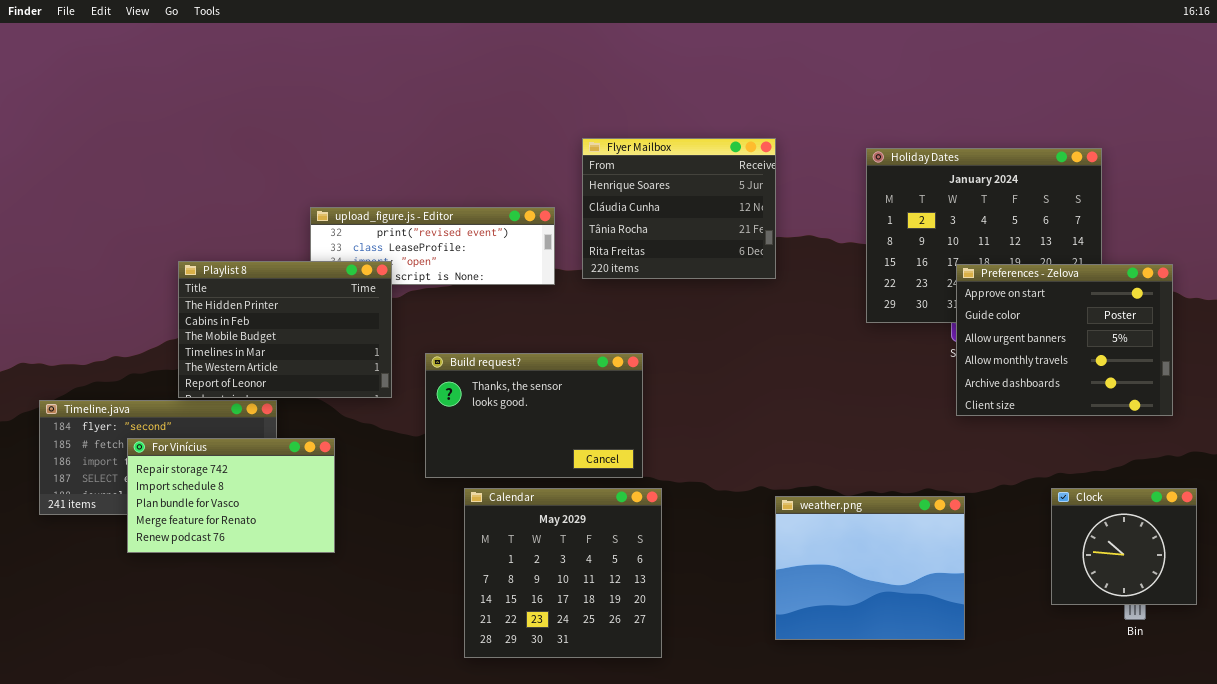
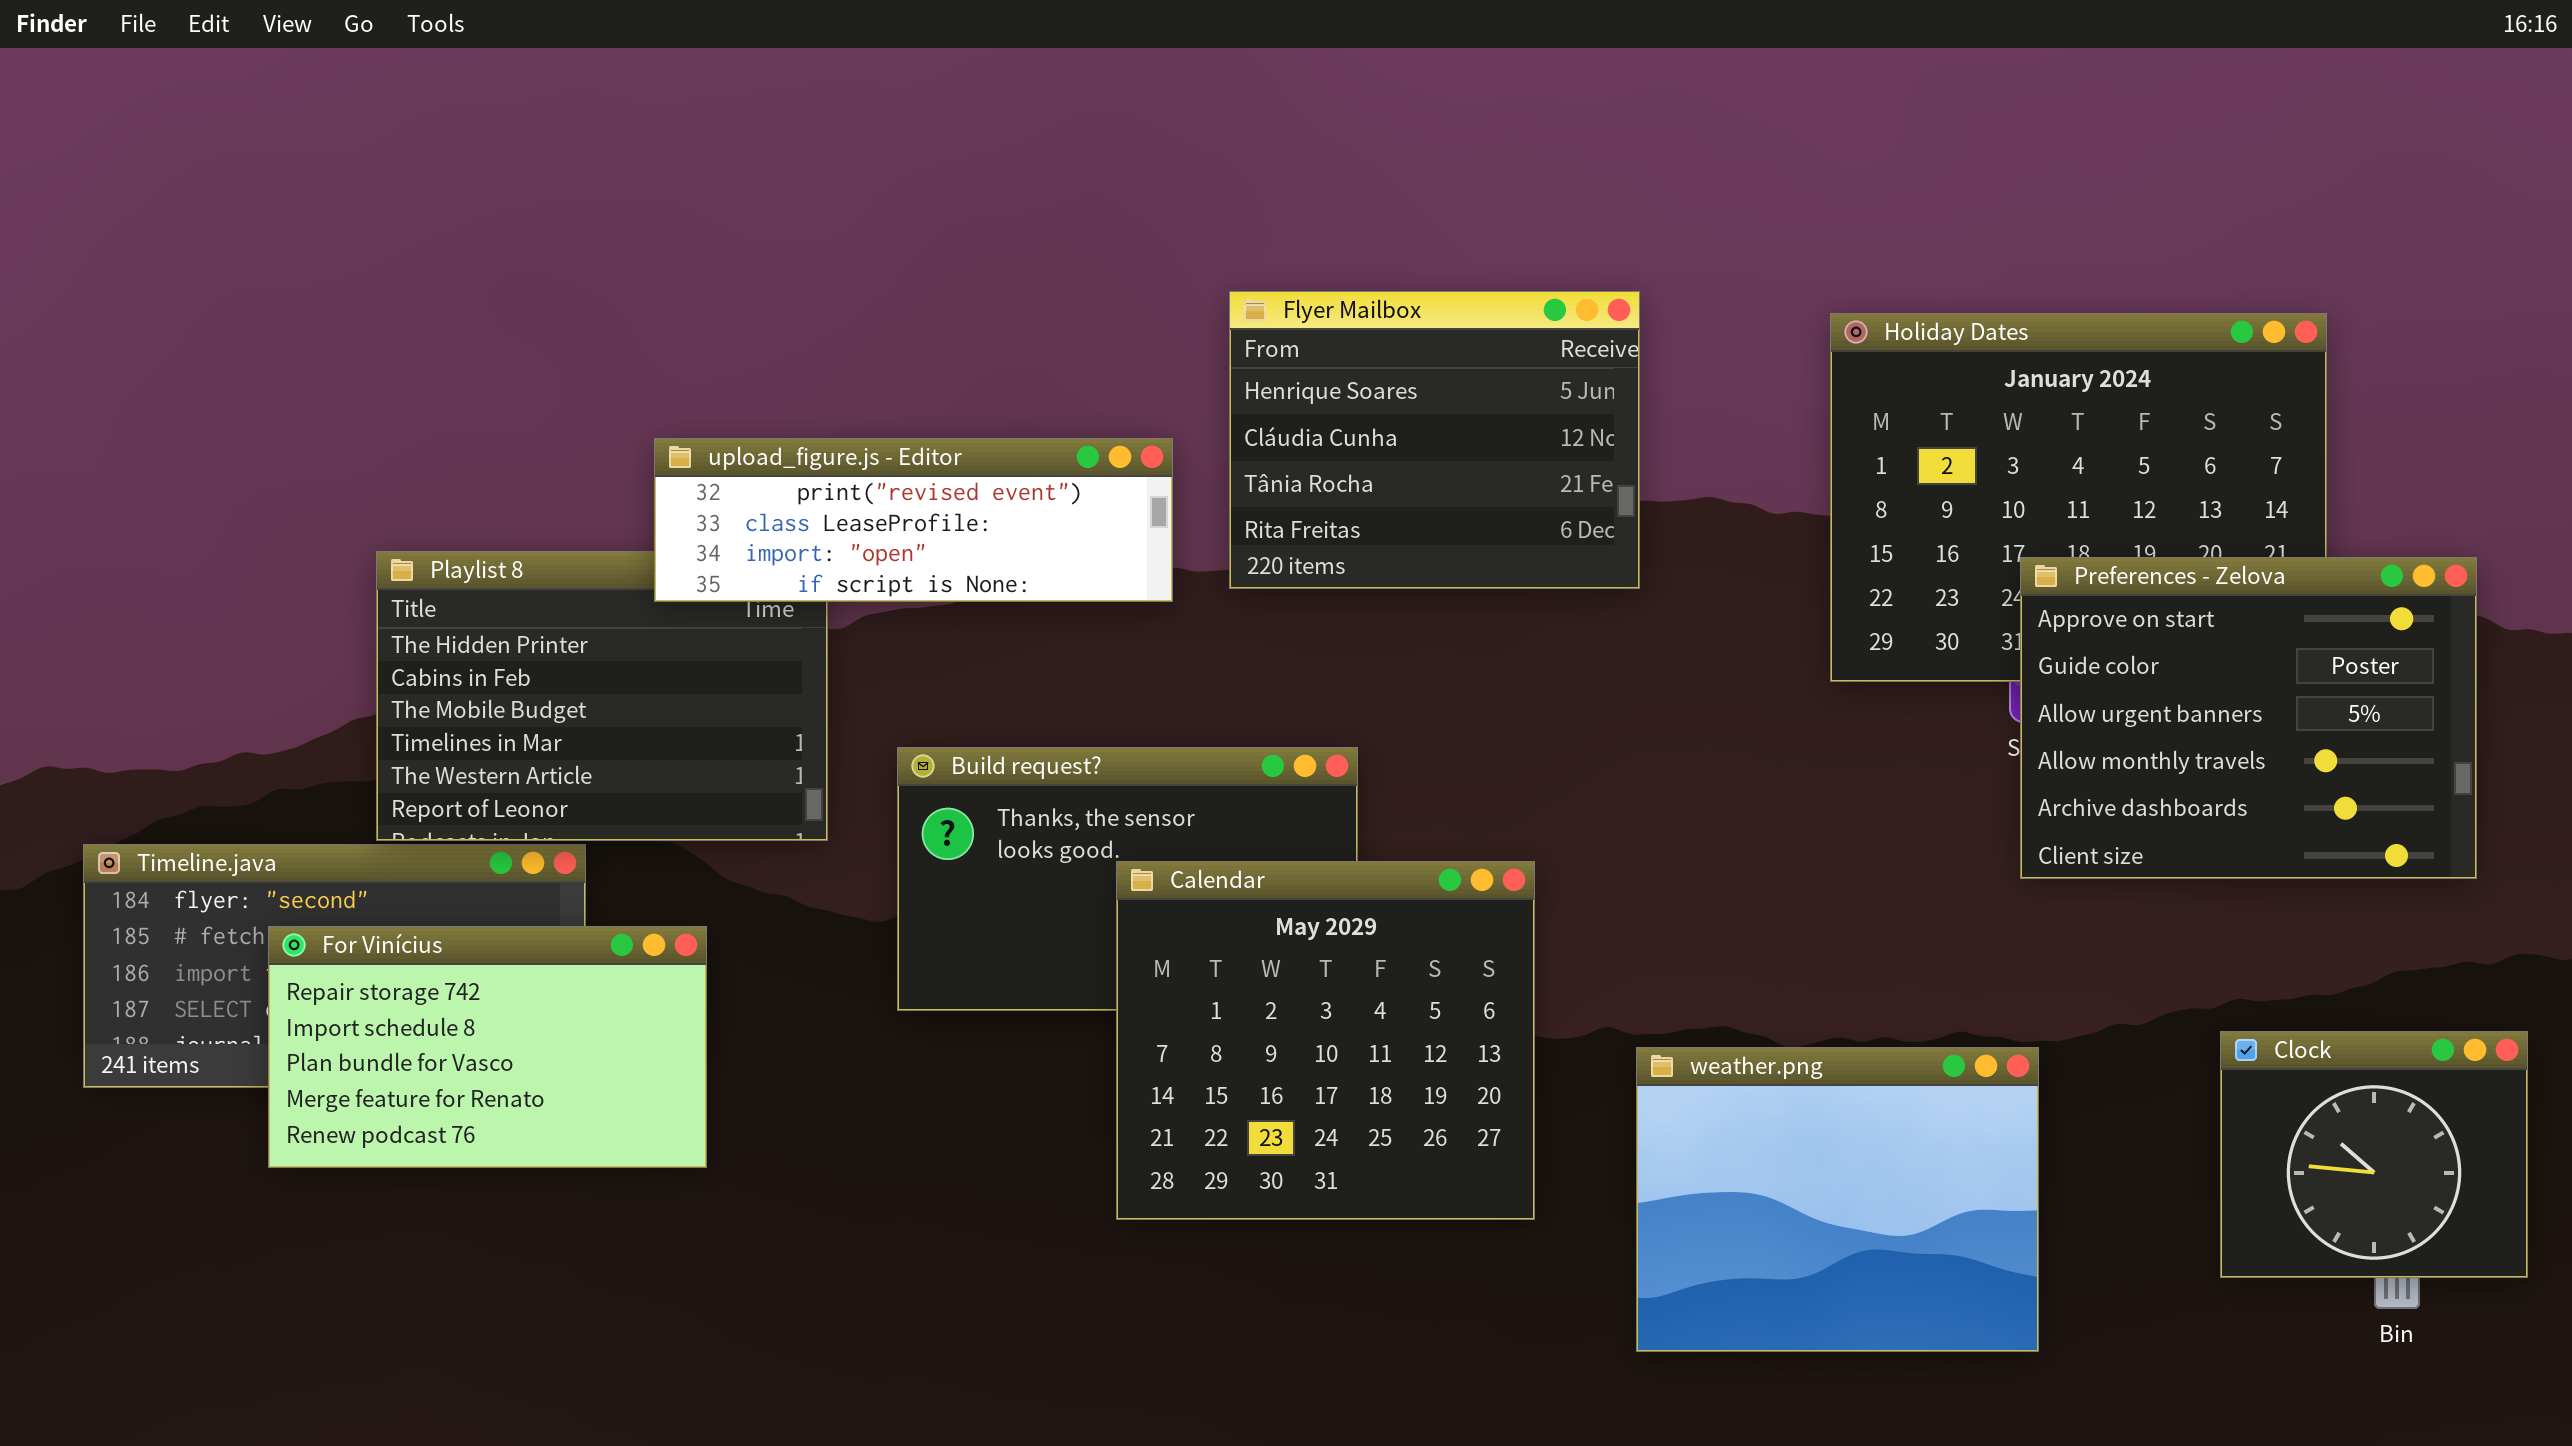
upload_figure.js - Editor: [310,207,555,285] -> [654,438,1173,602], raised
Calendar: [464,488,662,658] -> [1116,861,1535,1220], moved

